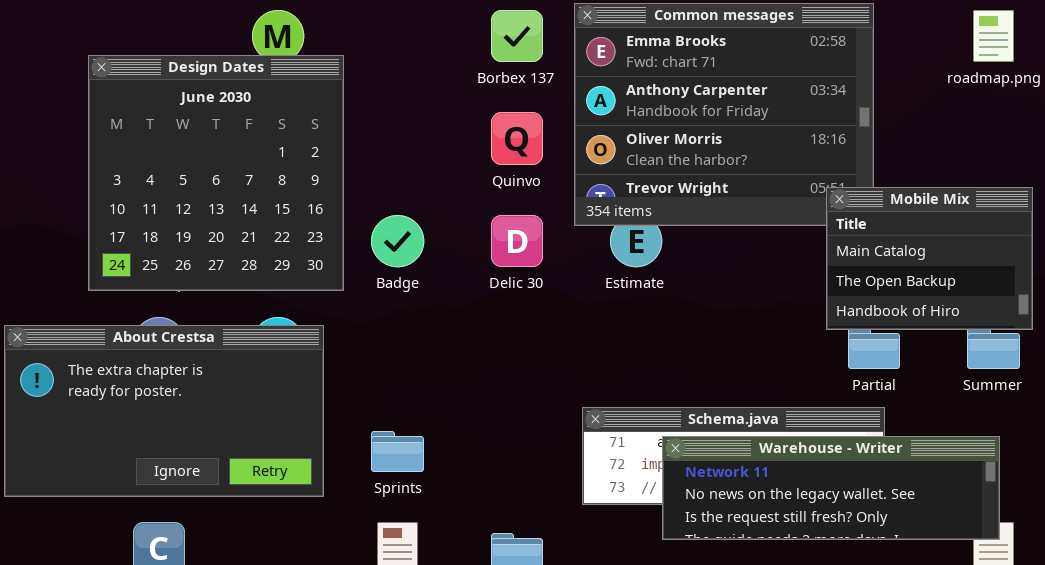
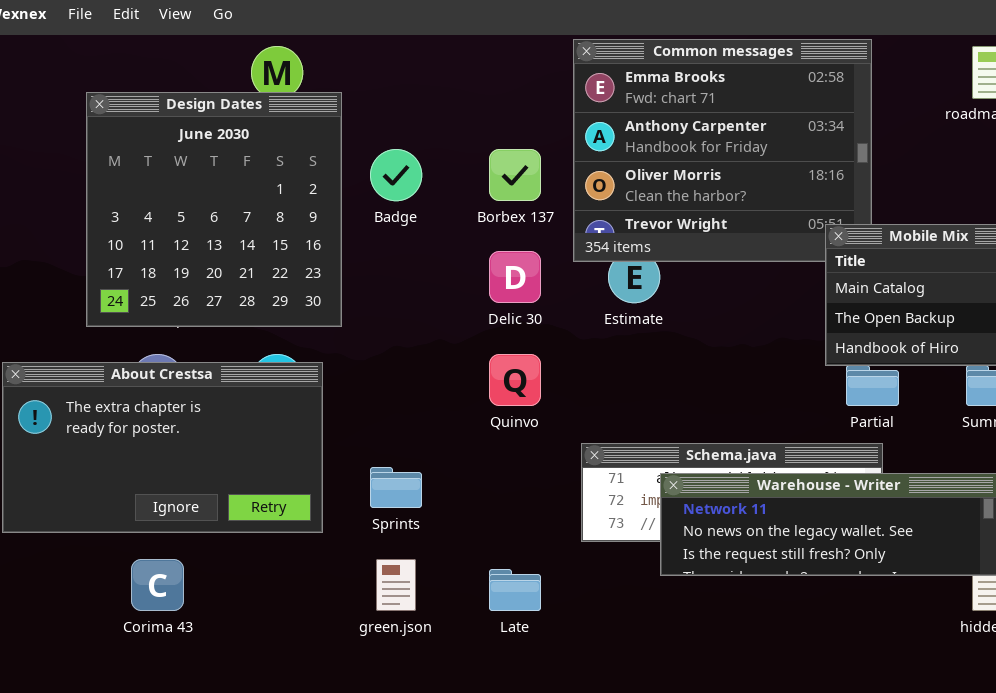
Borbex 137: [491,10,543,62] -> [489,149,541,201], moved
Quinvo: [491,112,543,165] -> [489,354,541,406], moved
Badge: [371,215,424,267] -> [370,149,422,201], moved

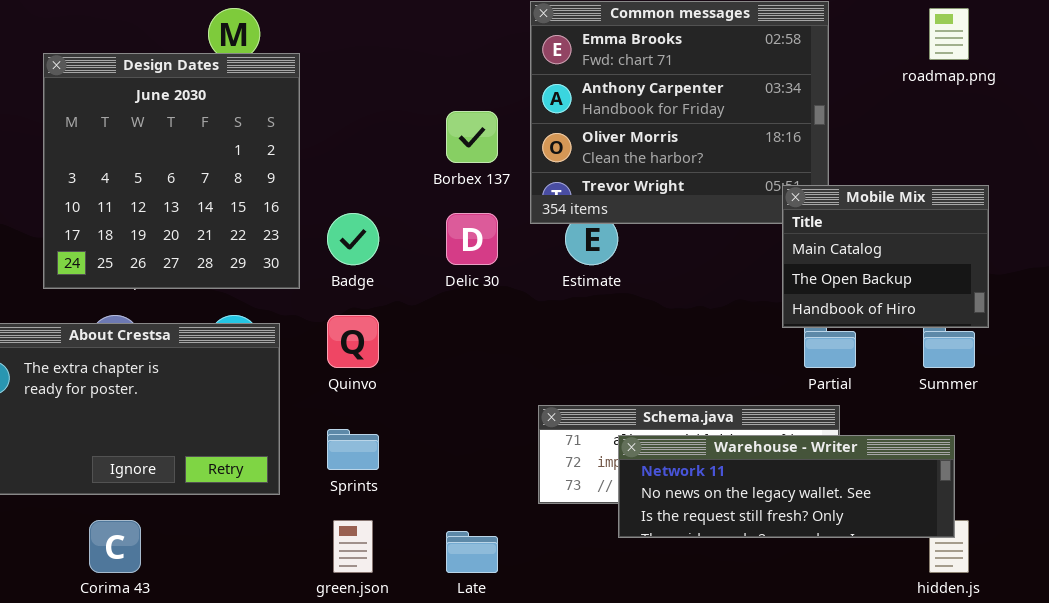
Badge: [370,149,422,201] -> [327,213,379,265], moved
Quinvo: [489,354,541,406] -> [327,315,379,368], moved

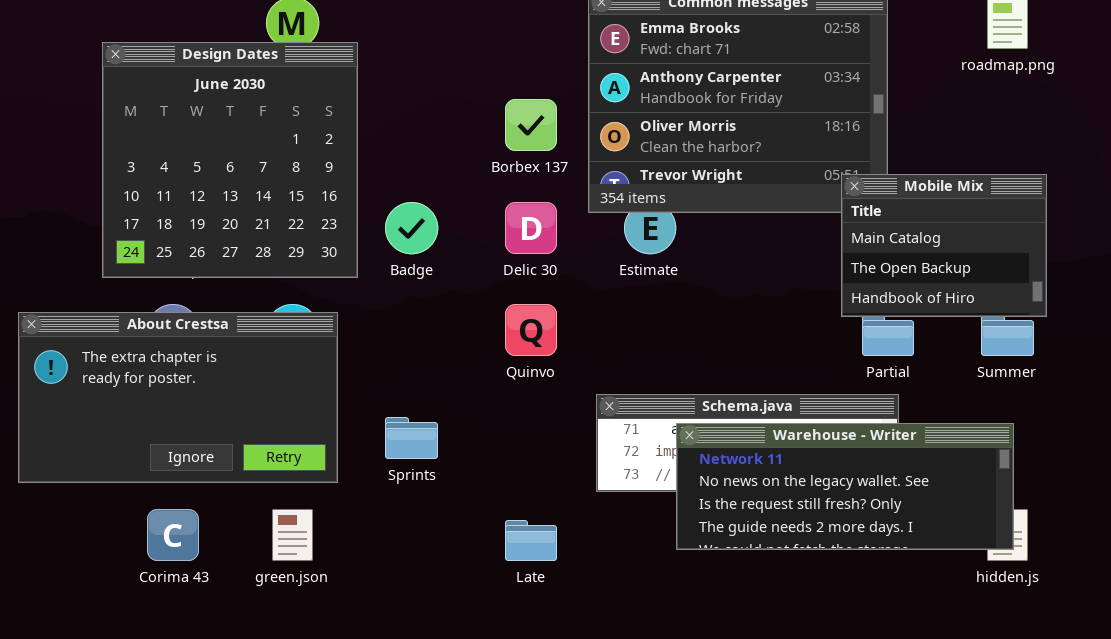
Quinvo: [327,315,379,368] -> [505,304,557,356], moved
Warehouse - Writer: [618,435,955,538] -> [676,423,1014,550], resized
green.json: [333,520,373,573] -> [272,509,313,561], moved

